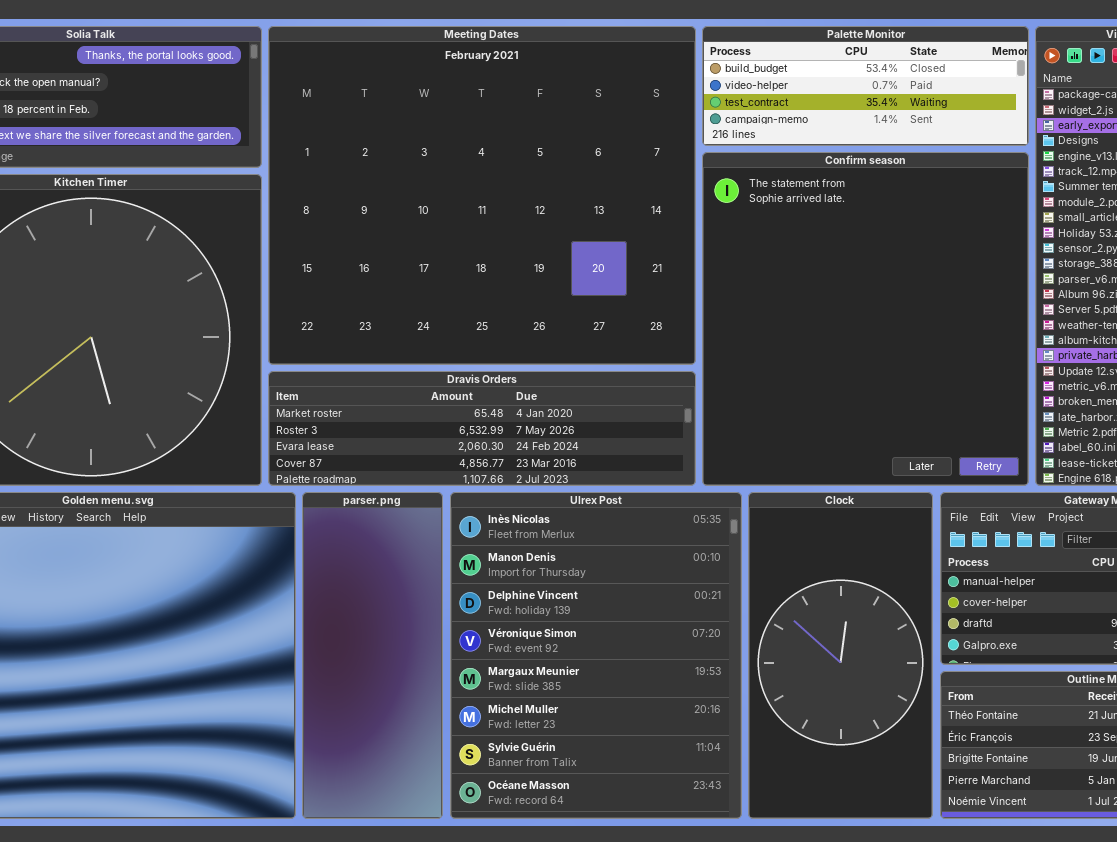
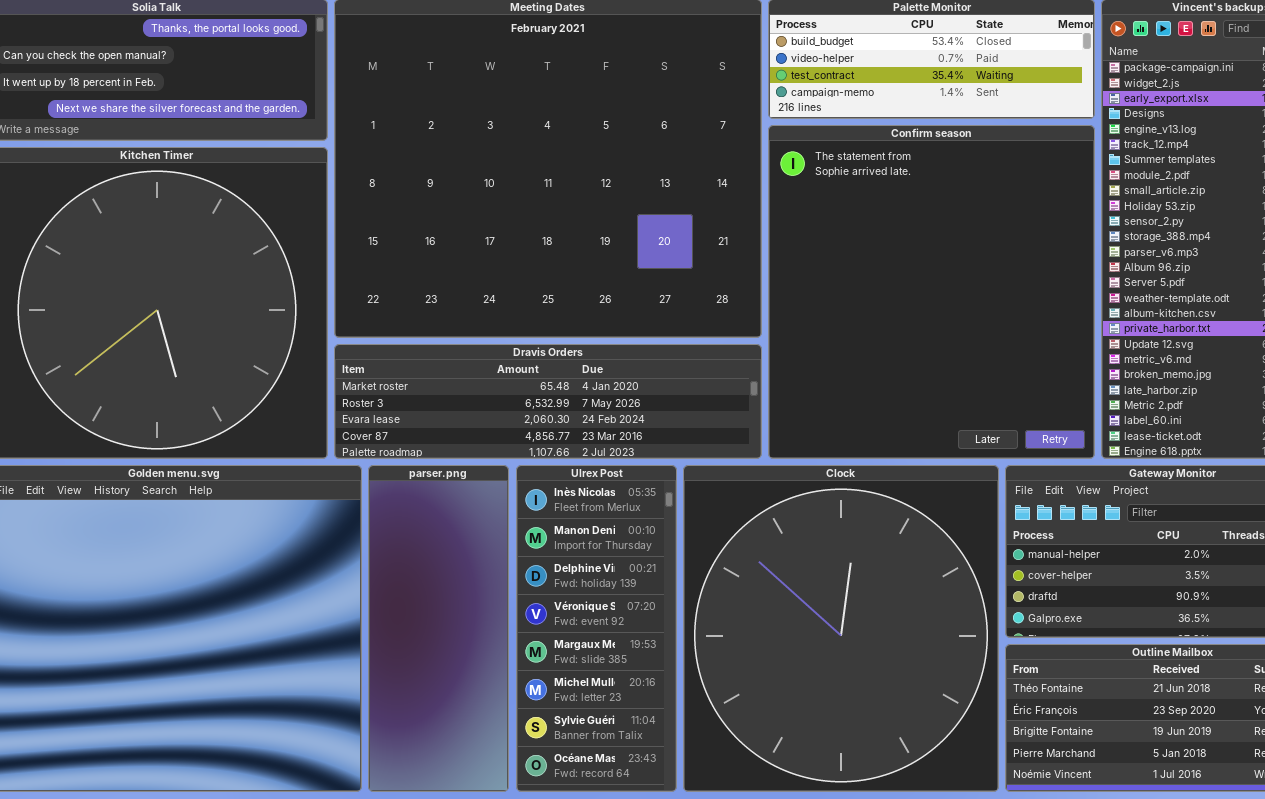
Ulrex Post: [450,492,742,819] -> [516,465,677,792], resized
Clock: [748,492,933,819] -> [683,465,999,792], resized

